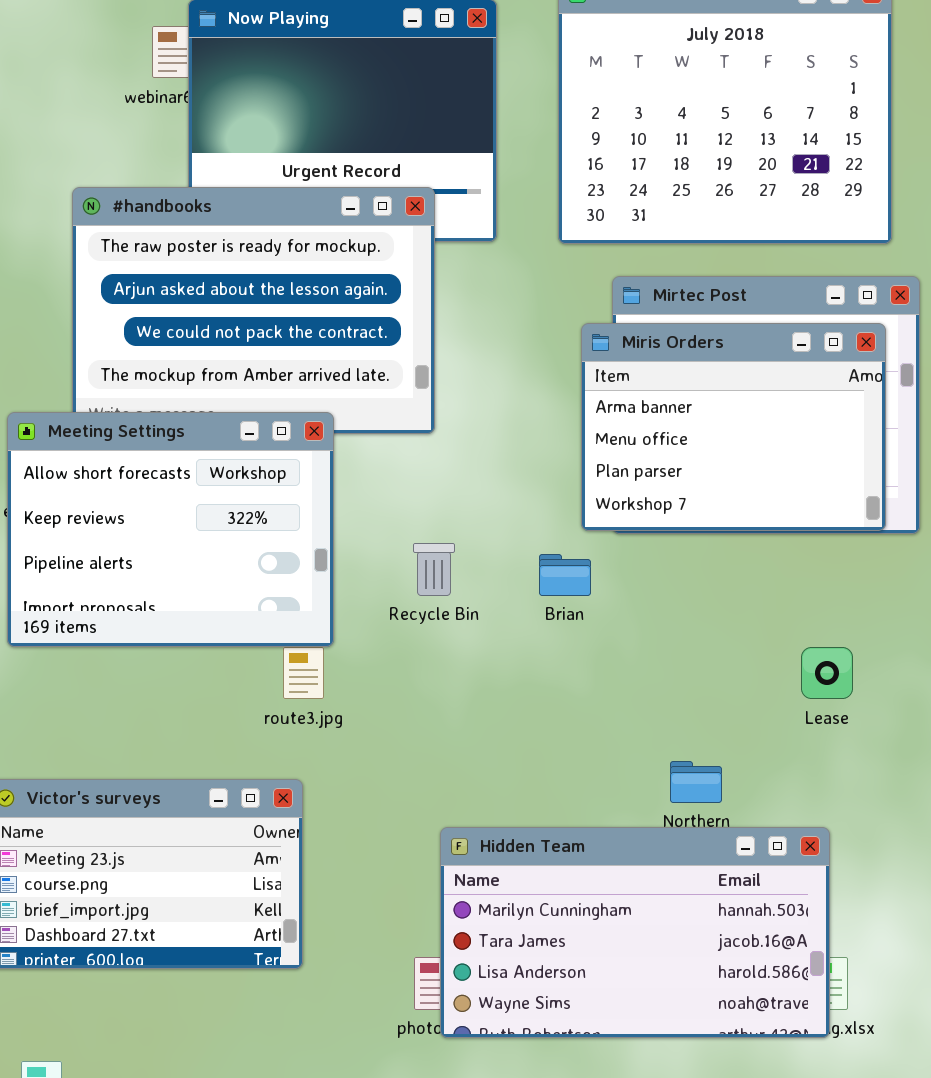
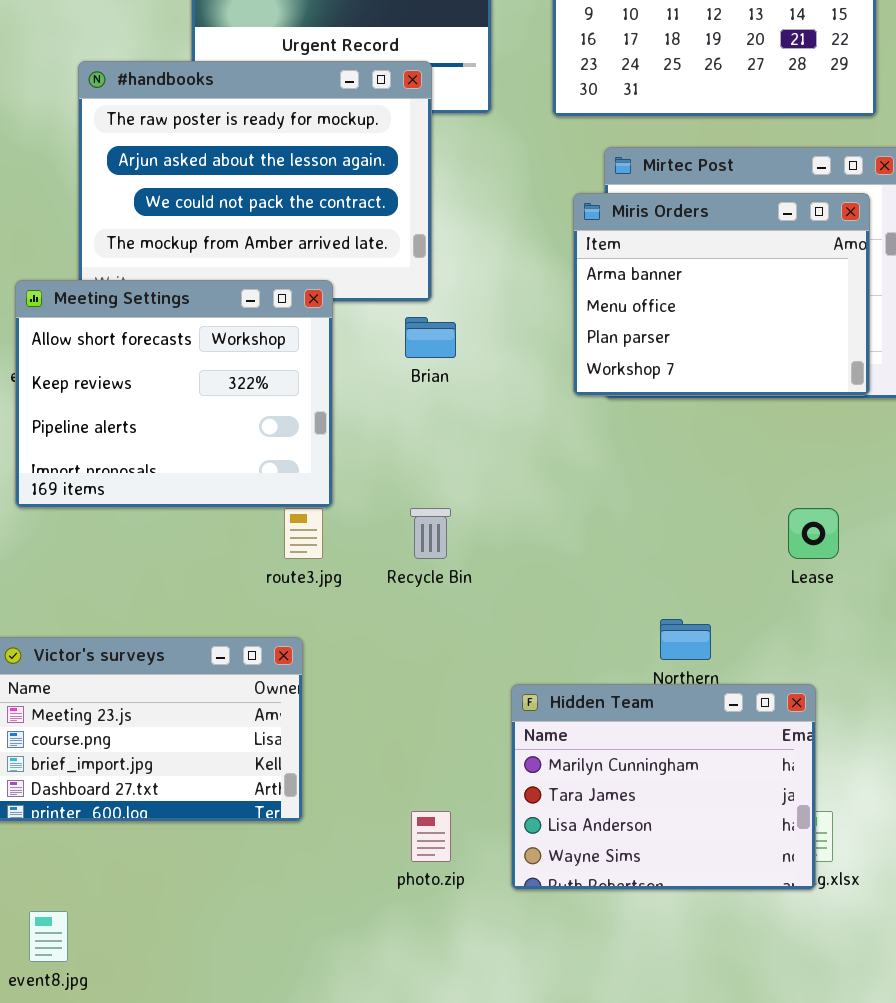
Recycle Bin: [413,543,455,596] -> [410,508,451,559], moved
Brian: [539,554,591,596] -> [405,317,456,358], moved
Hidden Team: [440,827,830,1038] -> [511,684,816,890], resized

